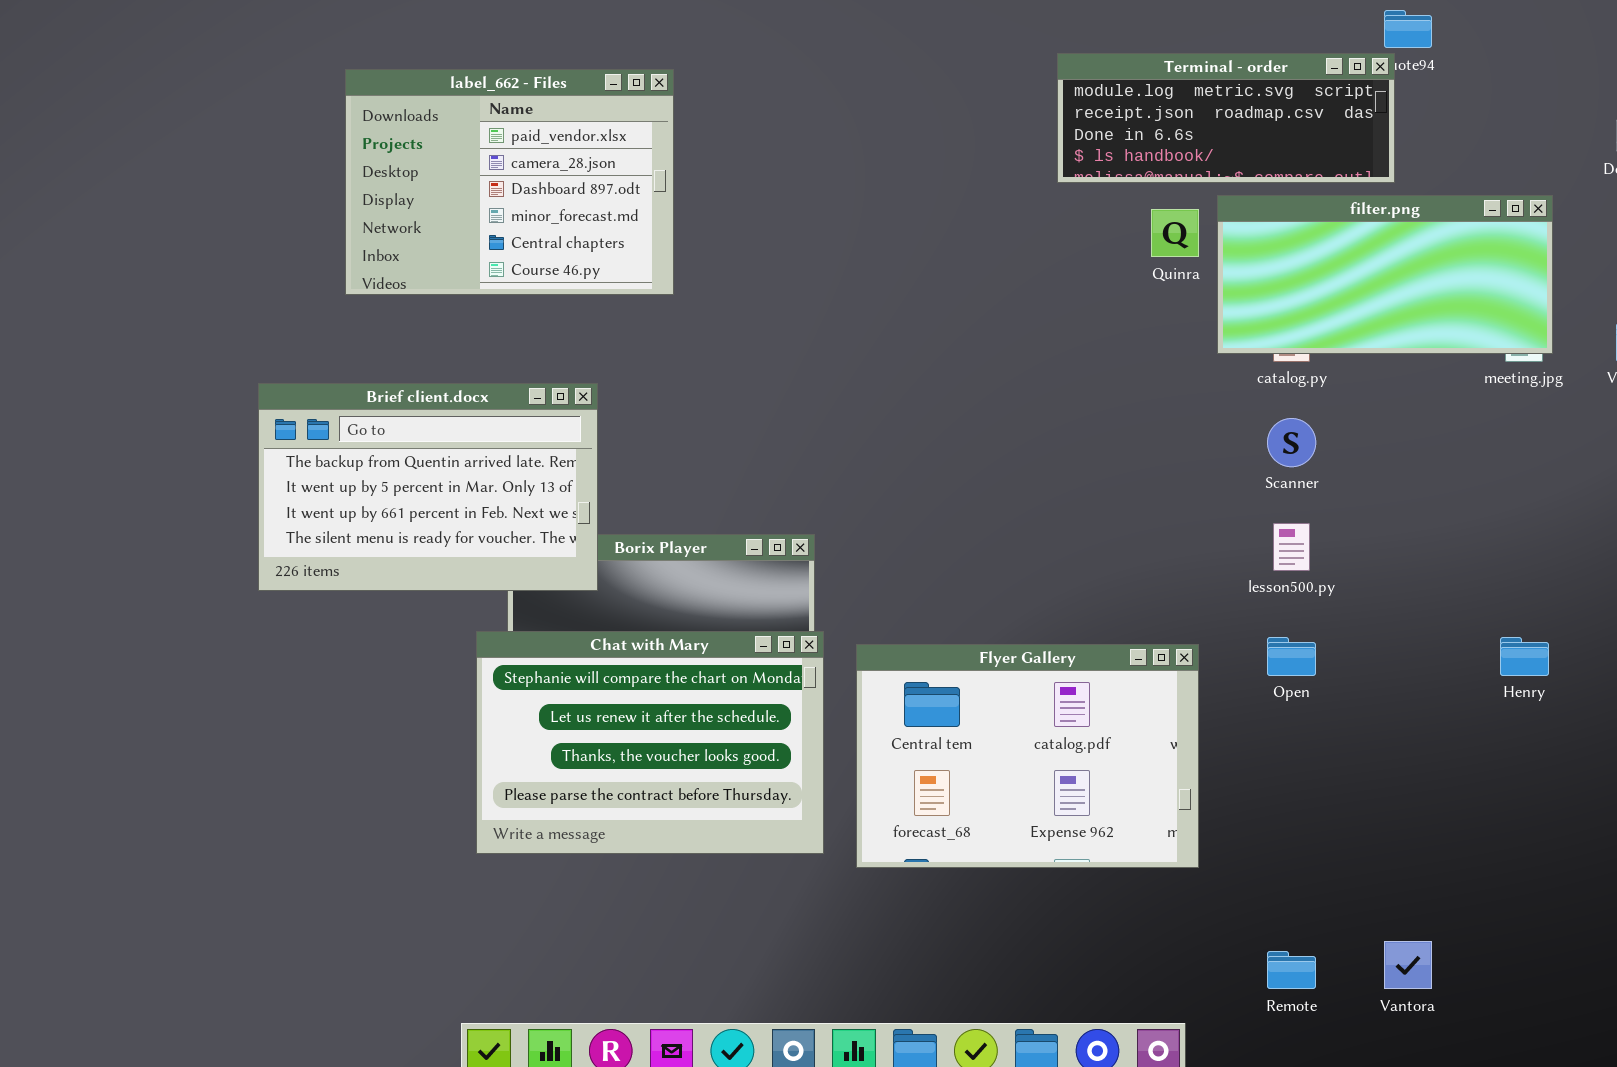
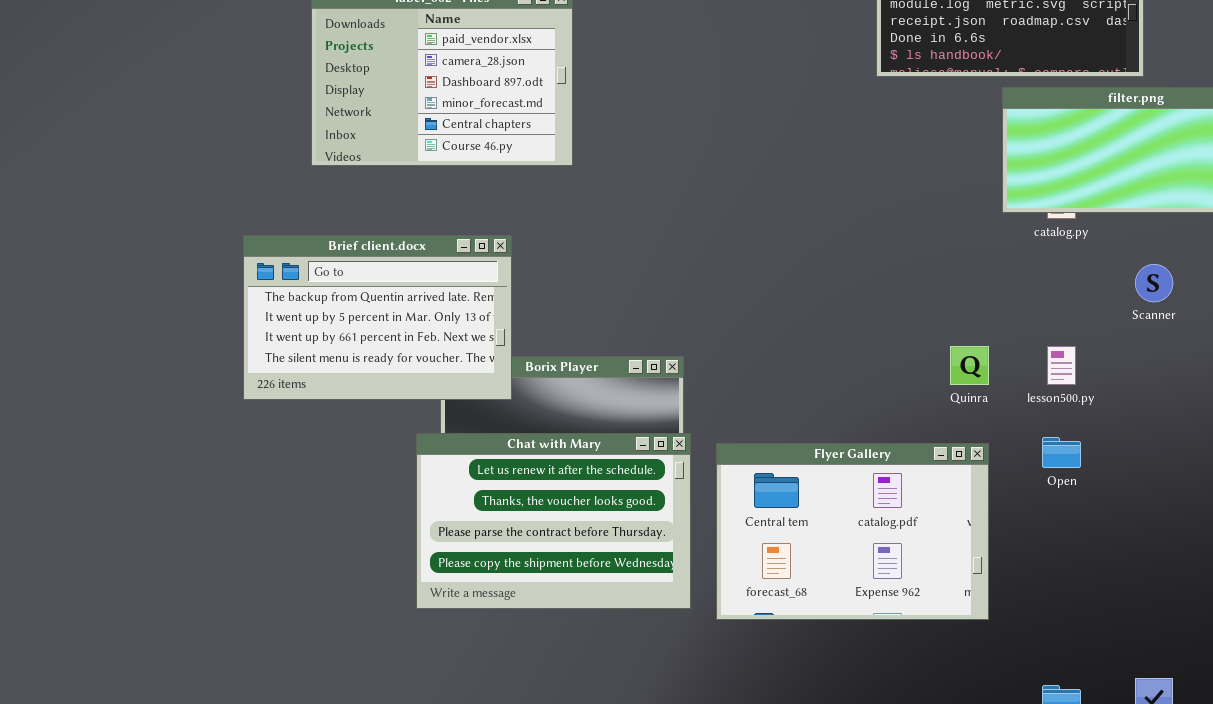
Quinra: [1151,209,1199,257] -> [950,346,989,385], moved
Scanner: [1267,418,1316,467] -> [1135,264,1173,302], moved
Chat with Mary: [476,631,824,854] -> [416,433,691,609], scrolled down 1 row

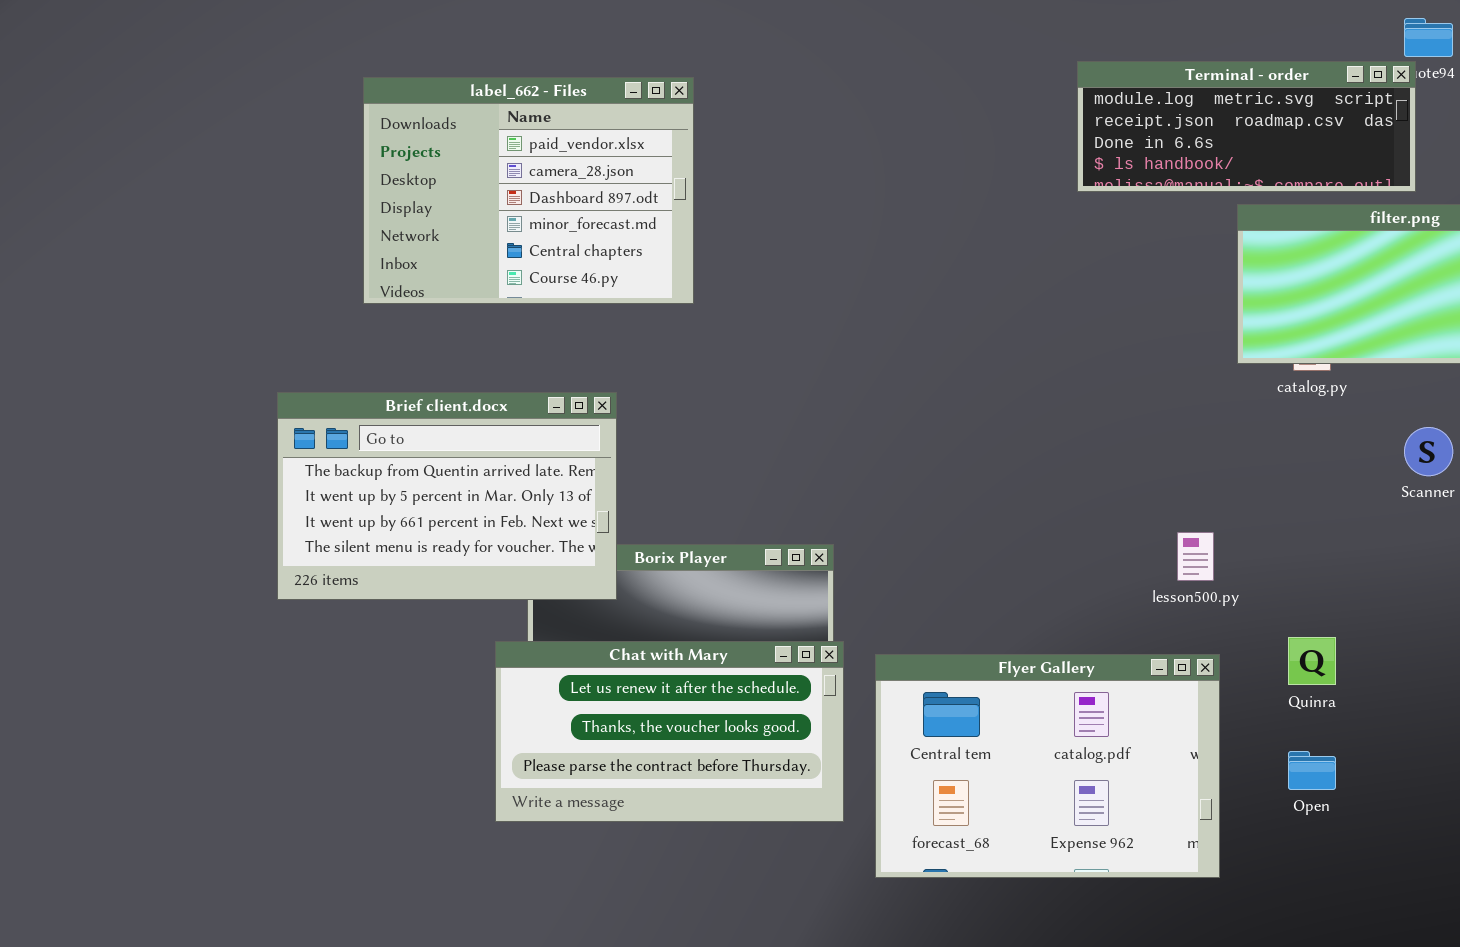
Quinra: [950,346,989,385] -> [1288,637,1336,685], moved
lesson500.py: [1047,346,1076,385] -> [1177,532,1214,581], moved
Chat with Mary: [416,433,691,609] -> [495,641,844,822], resized
Open: [1042,437,1081,468] -> [1288,751,1336,790], moved

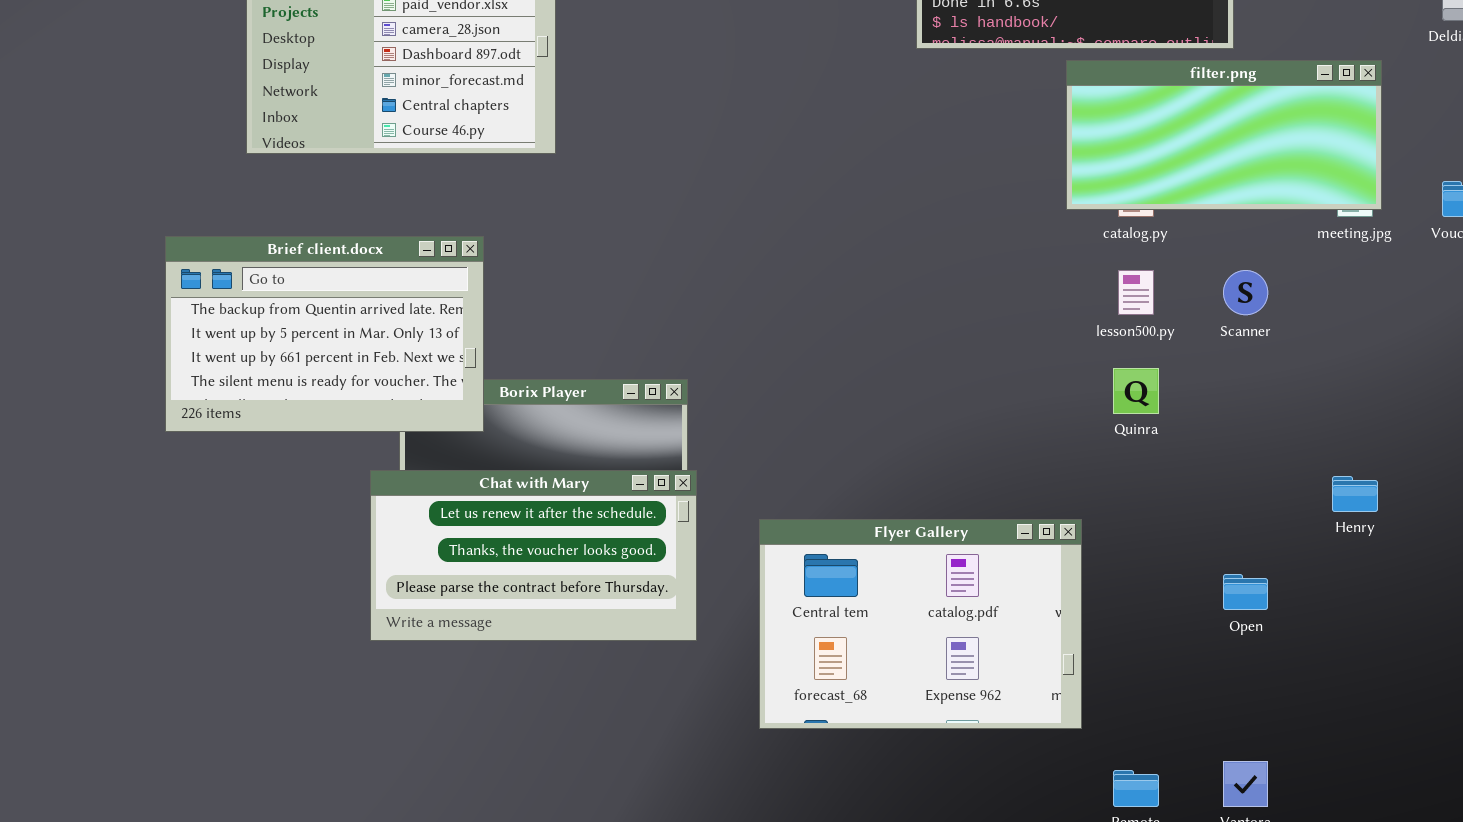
lesson500.py: [1177,532,1214,581] -> [1118,270,1154,315], moved
Quinra: [1288,637,1336,685] -> [1113,368,1159,414], moved
Flyer Gallery: [875,654,1220,878] -> [759,519,1082,729], moved
Open: [1288,751,1336,790] -> [1223,574,1268,610], moved

